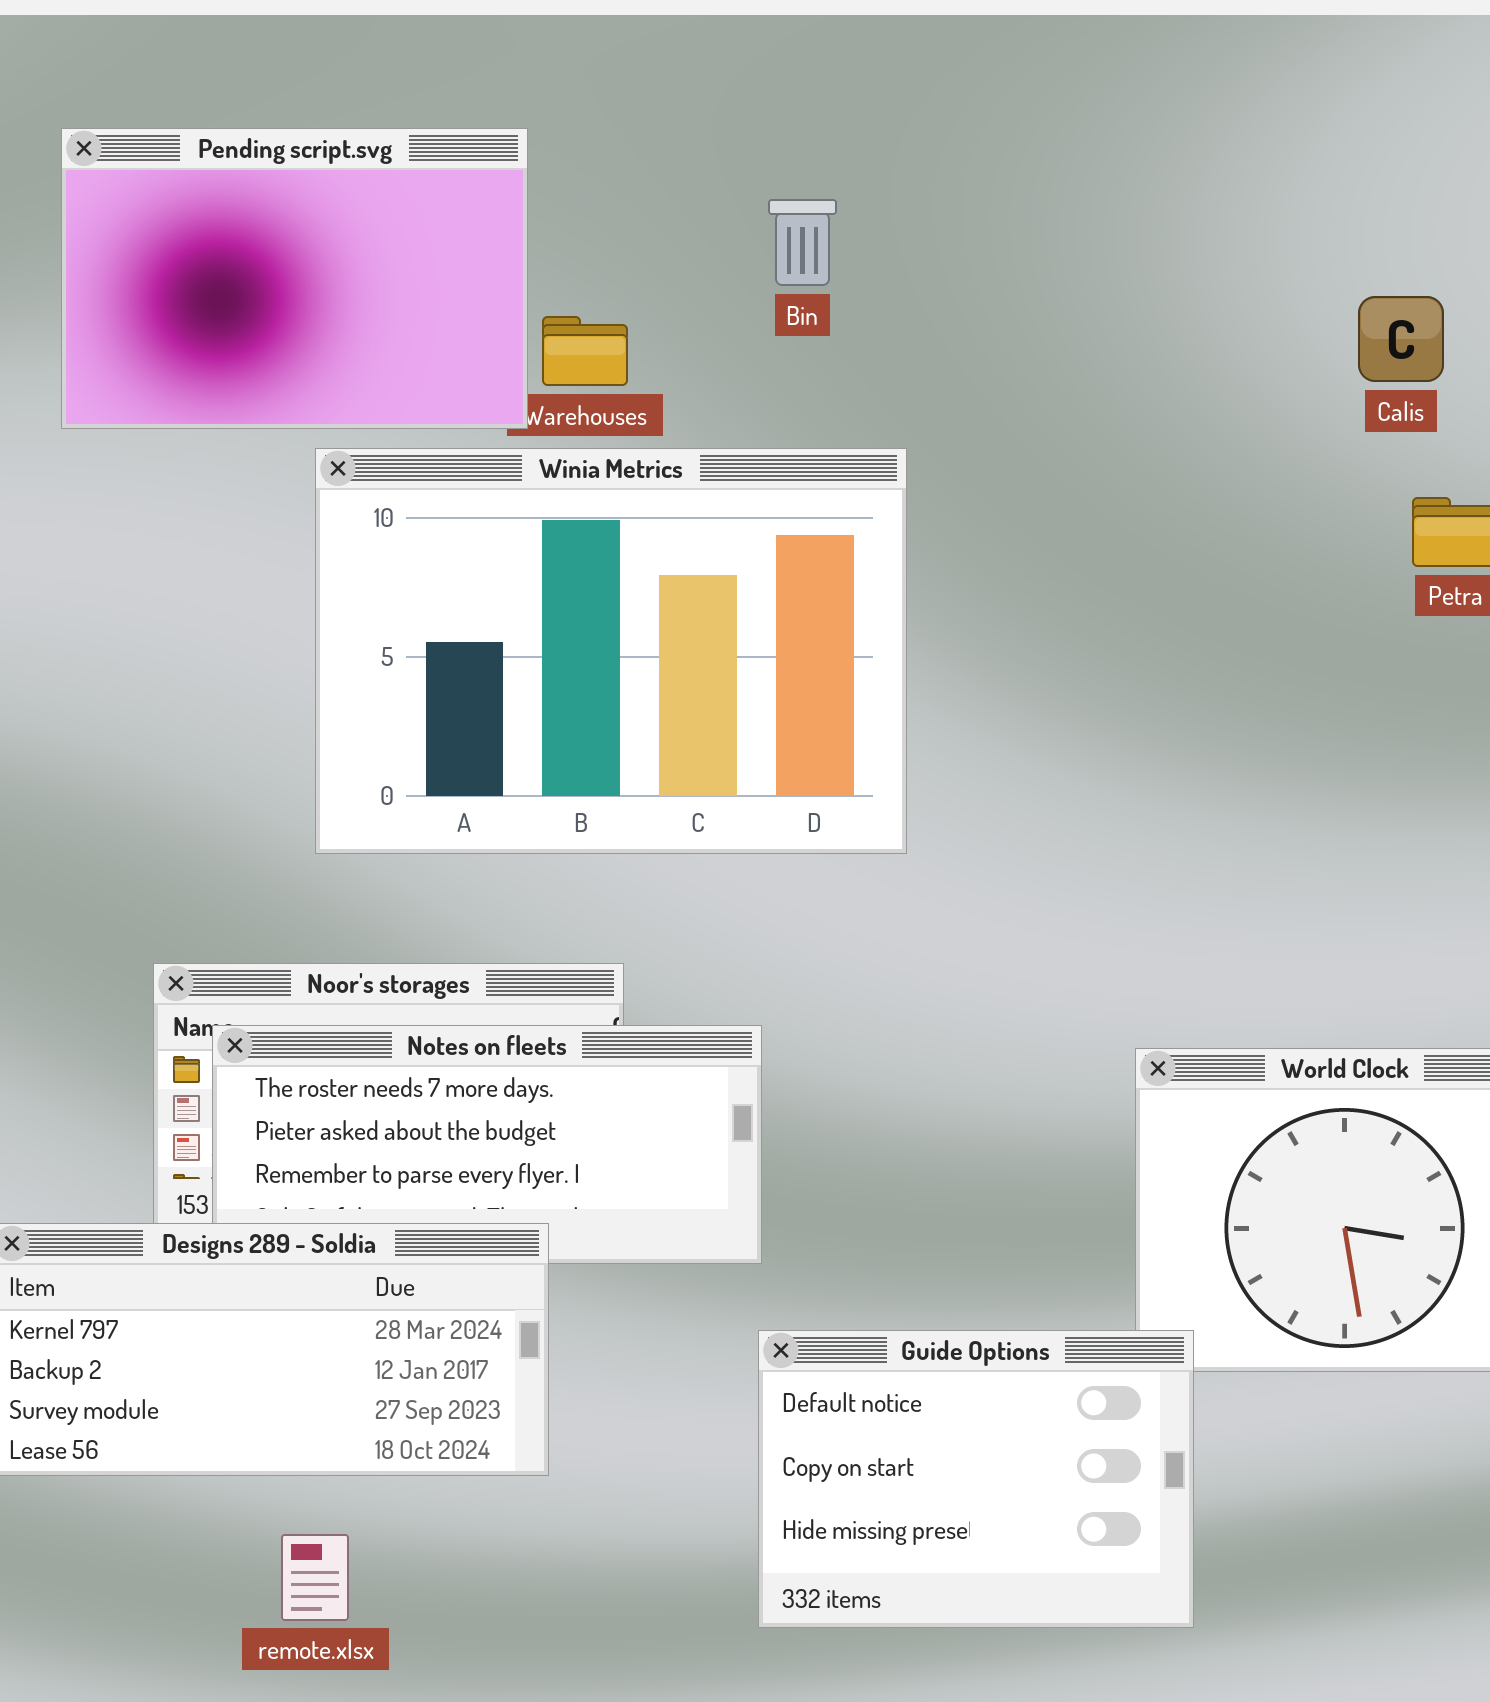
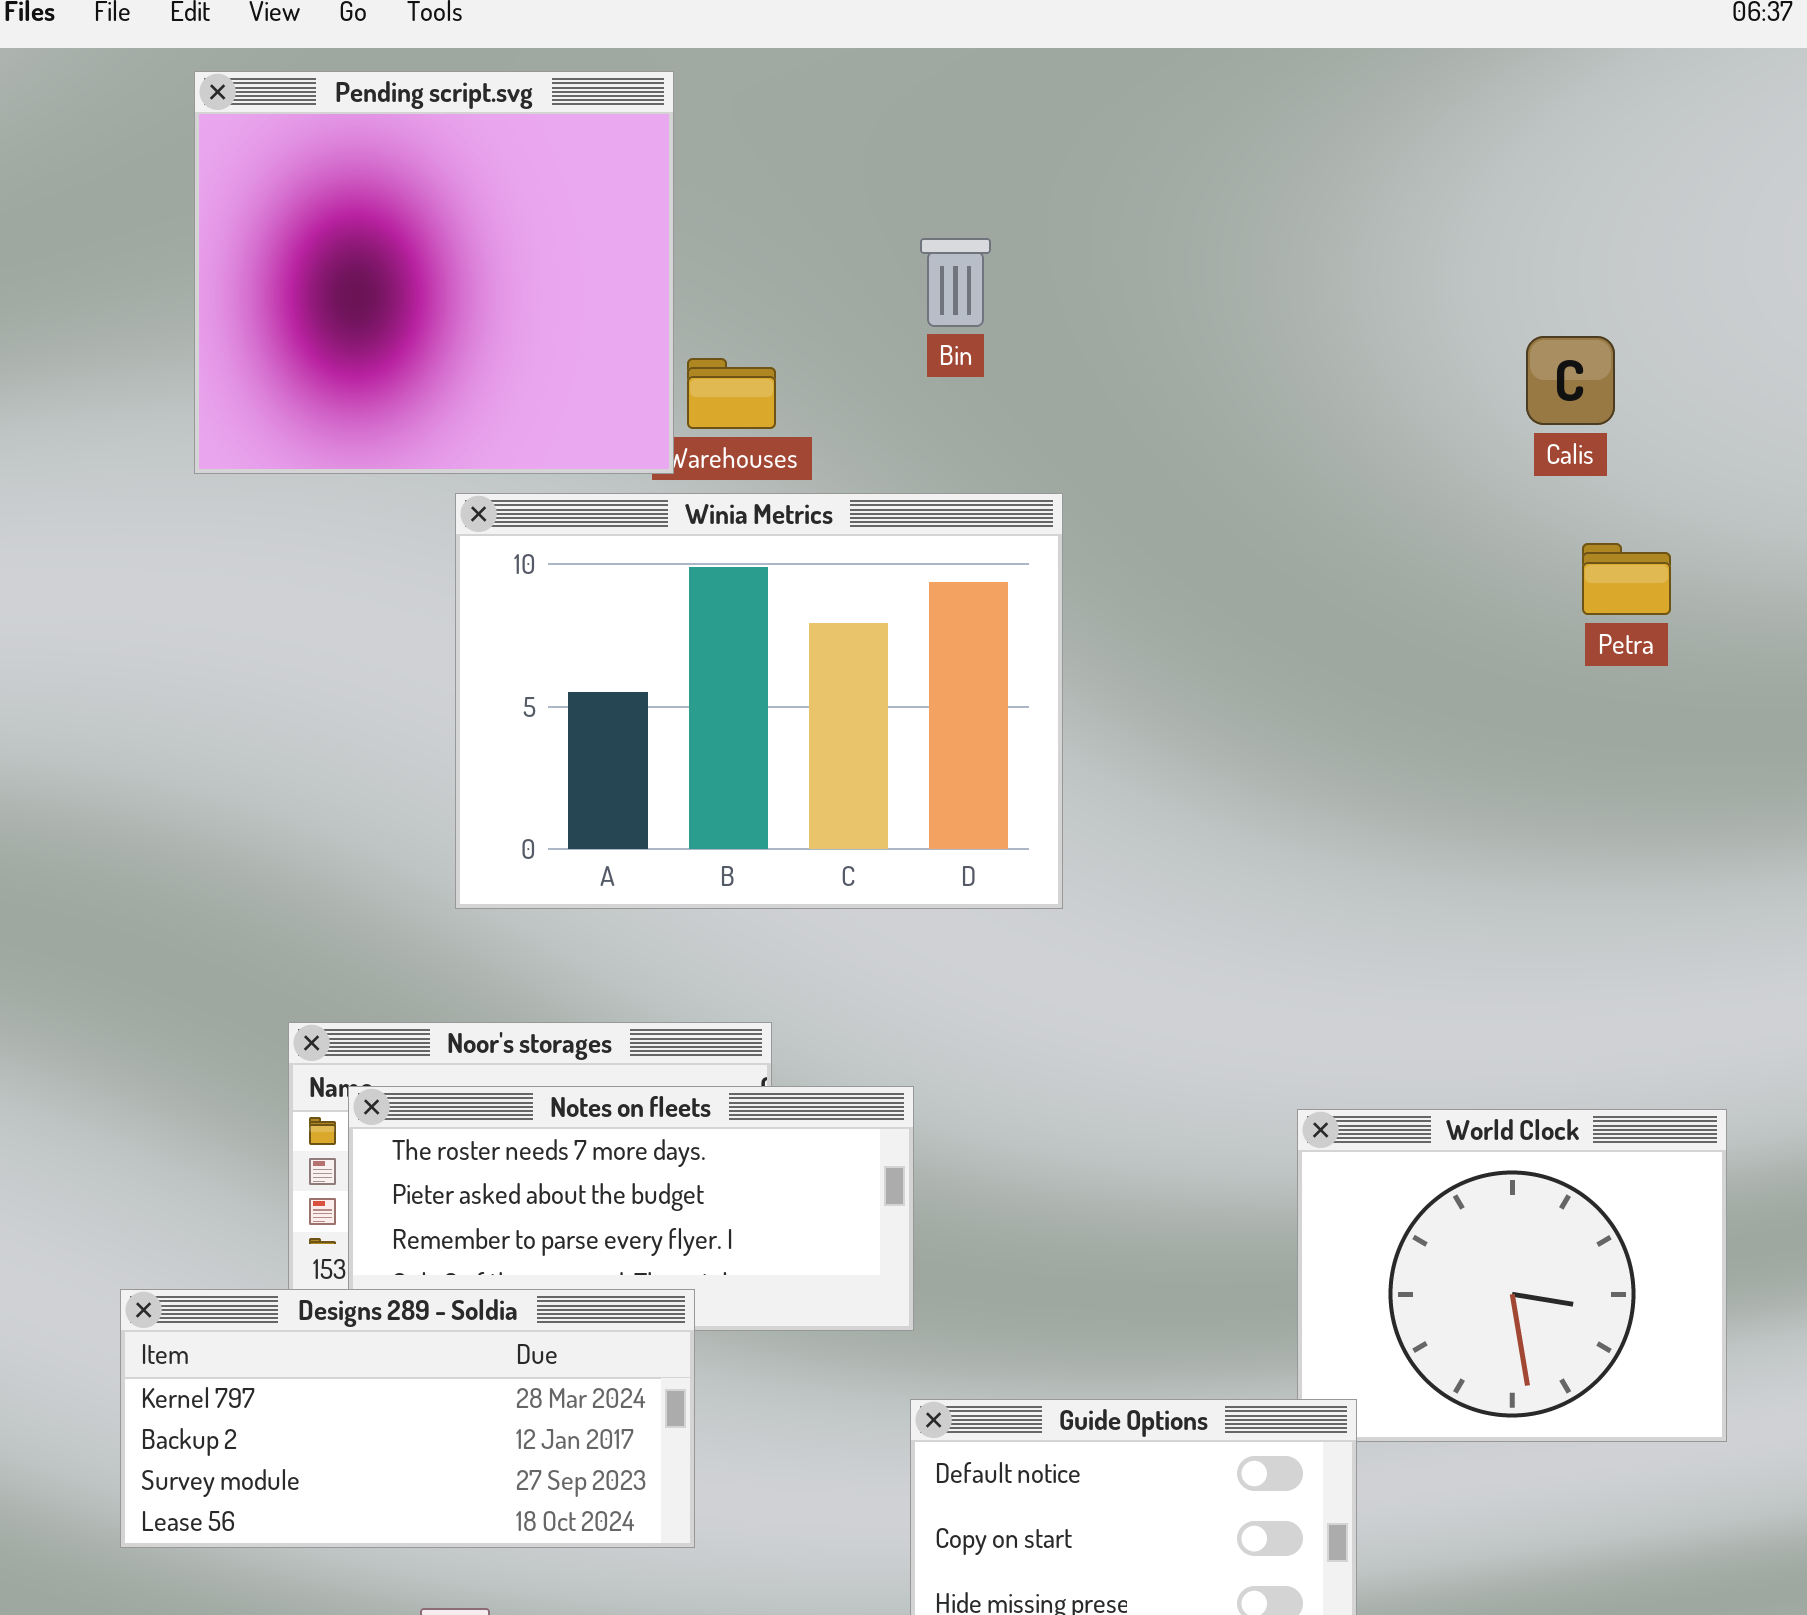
Pending script.svg: [61,128,528,429] -> [194,71,674,474], resized

